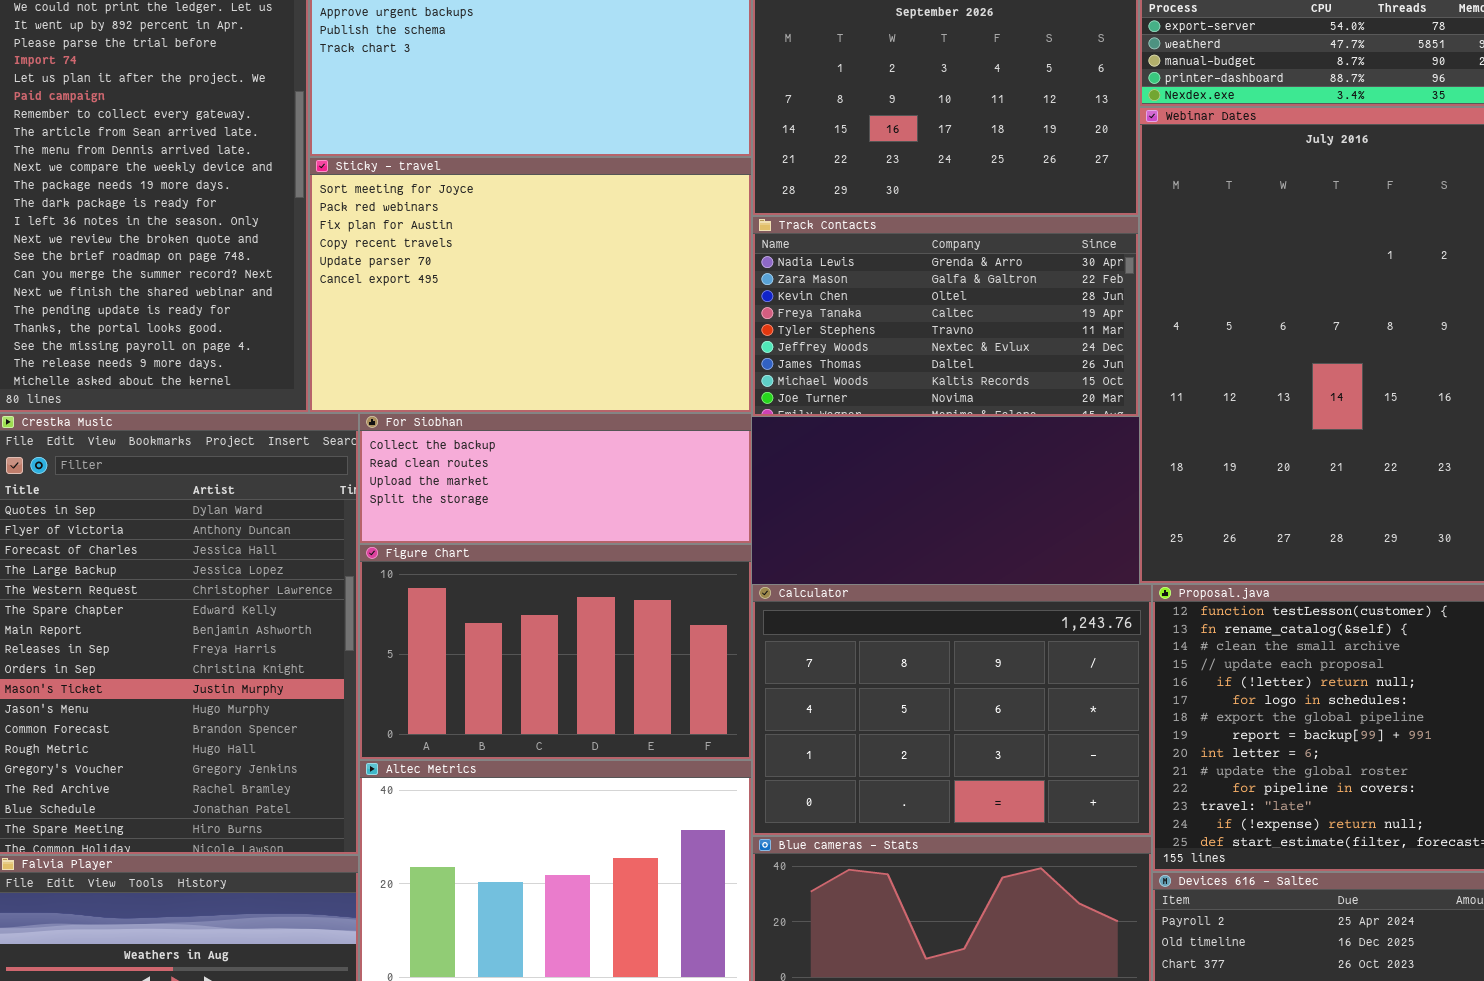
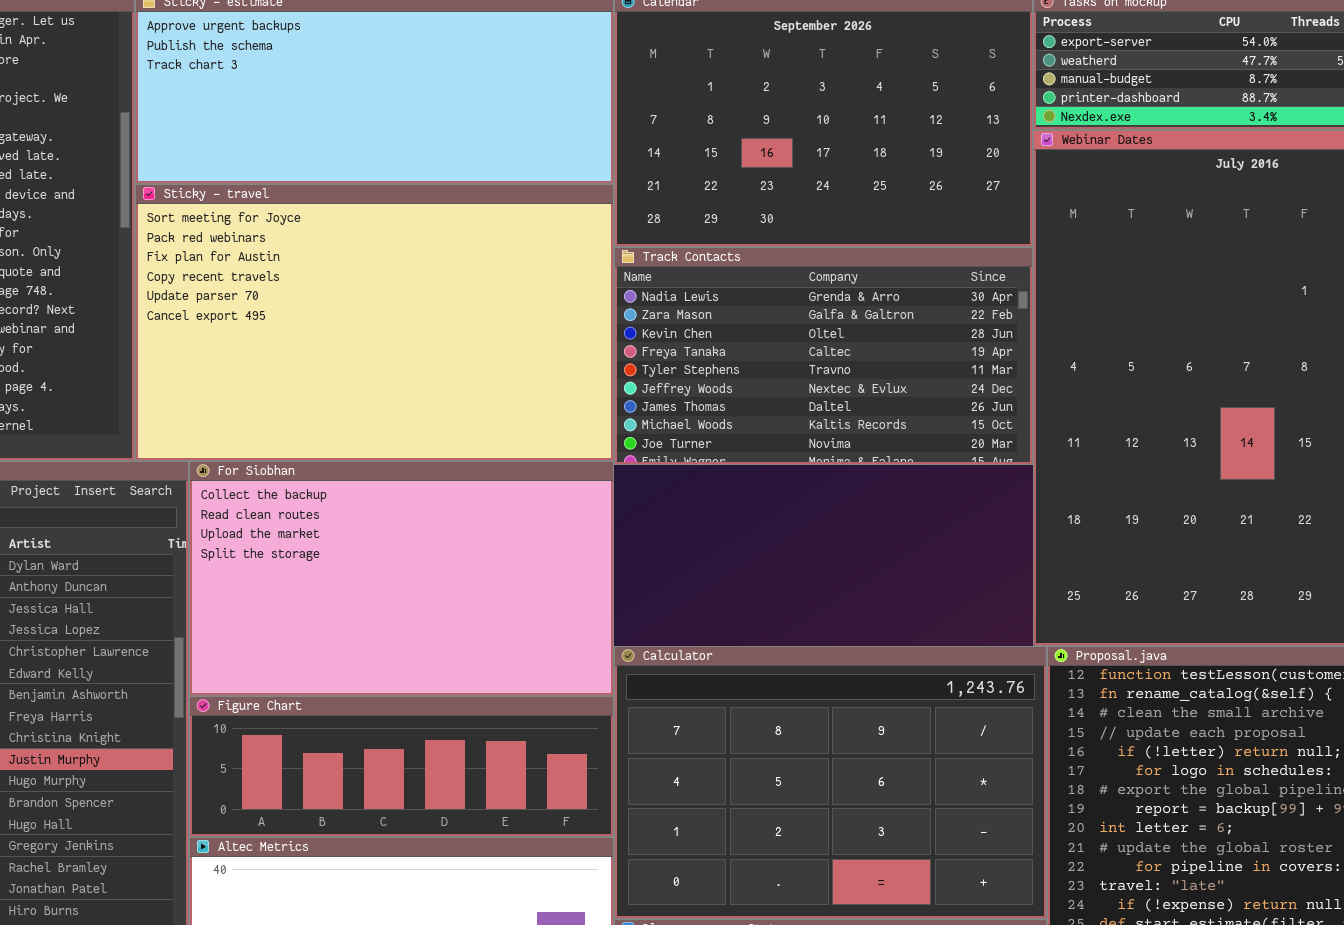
For Siobhan: [359,413,752,544] -> [189,461,614,696], resized
Figure Chart: [359,544,752,760] -> [189,696,614,837], resized

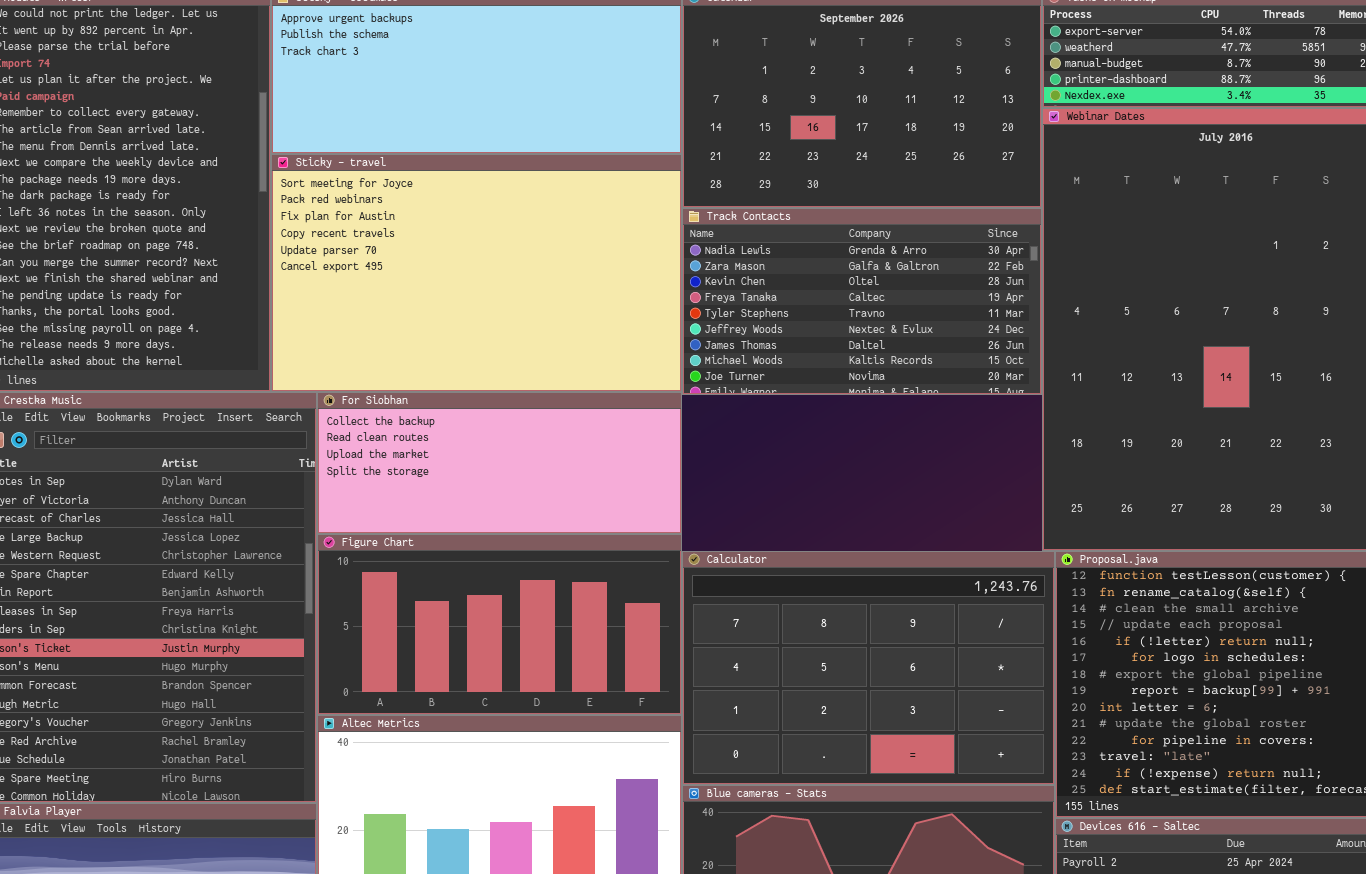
For Siobhan: [189,461,614,696] -> [317,392,682,534], resized
Figure Chart: [189,696,614,837] -> [317,534,682,715], resized

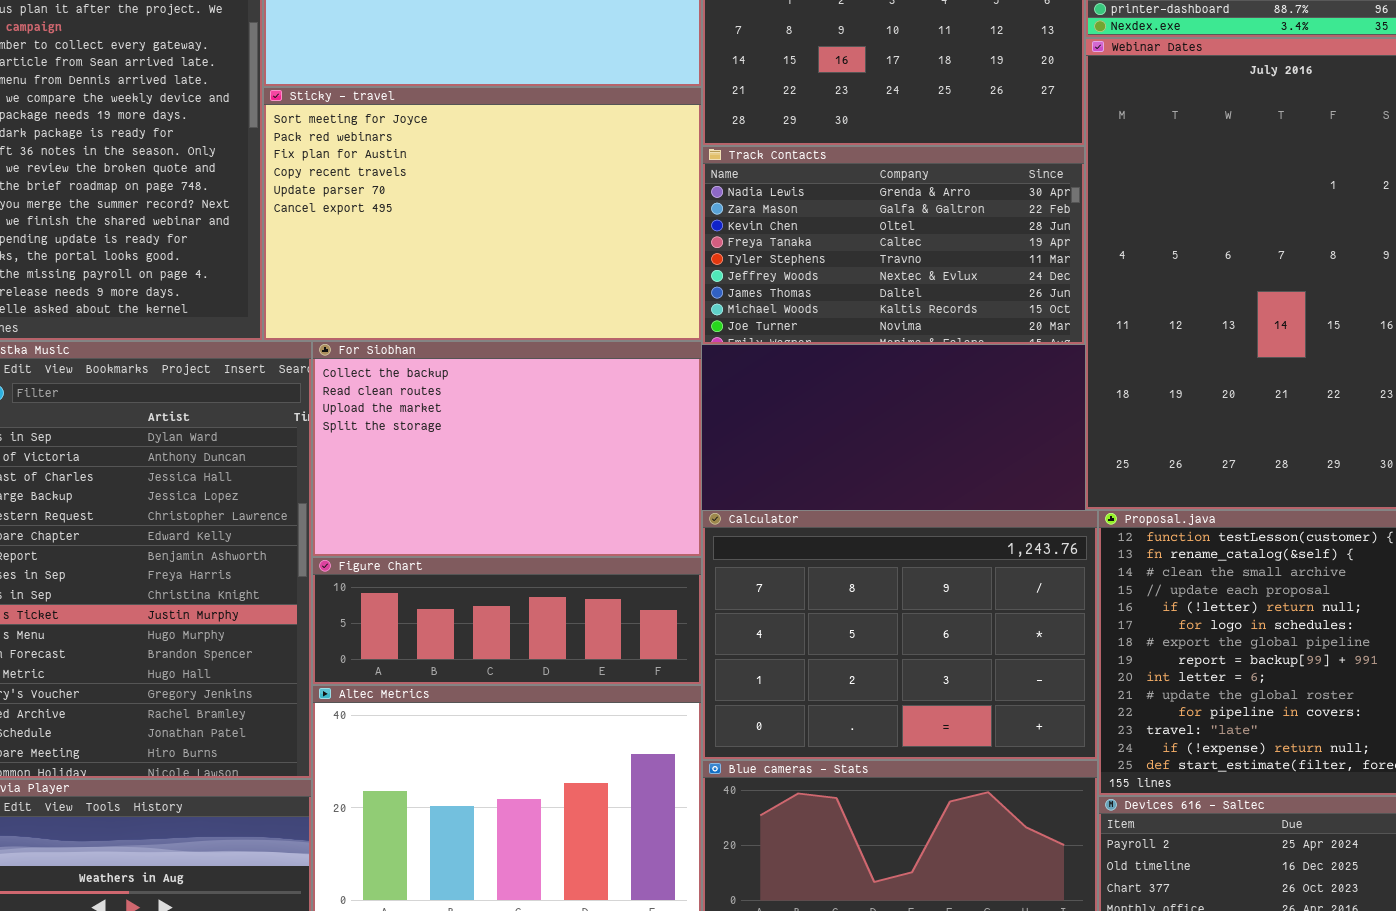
For Siobhan: [317,392,682,534] -> [312,341,702,557], resized
Figure Chart: [317,534,682,715] -> [312,557,702,685], resized

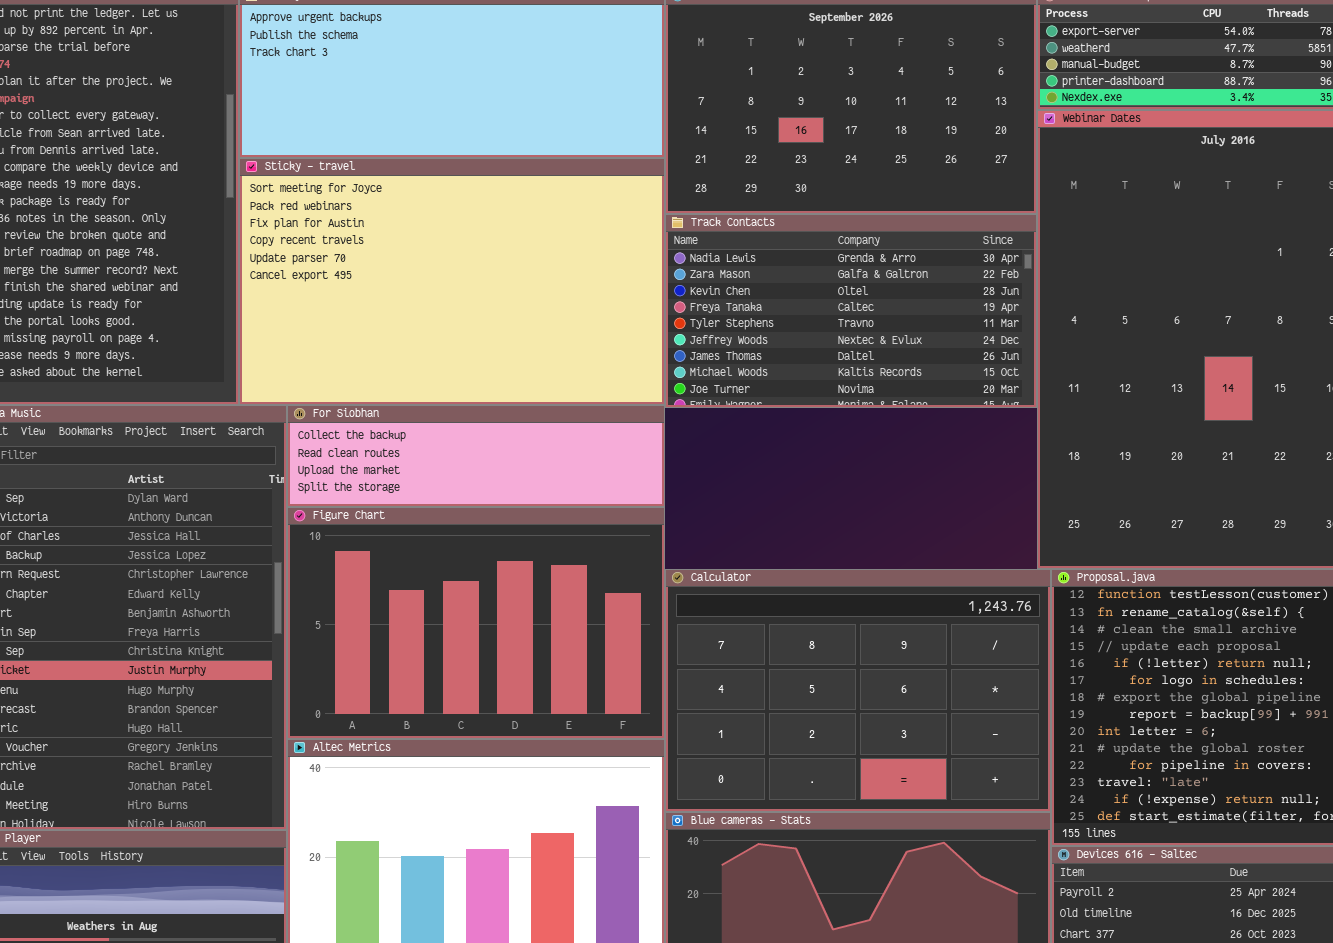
For Siobhan: [312,341,702,557] -> [287,405,665,507], resized
Figure Chart: [312,557,702,685] -> [287,507,665,739], resized

